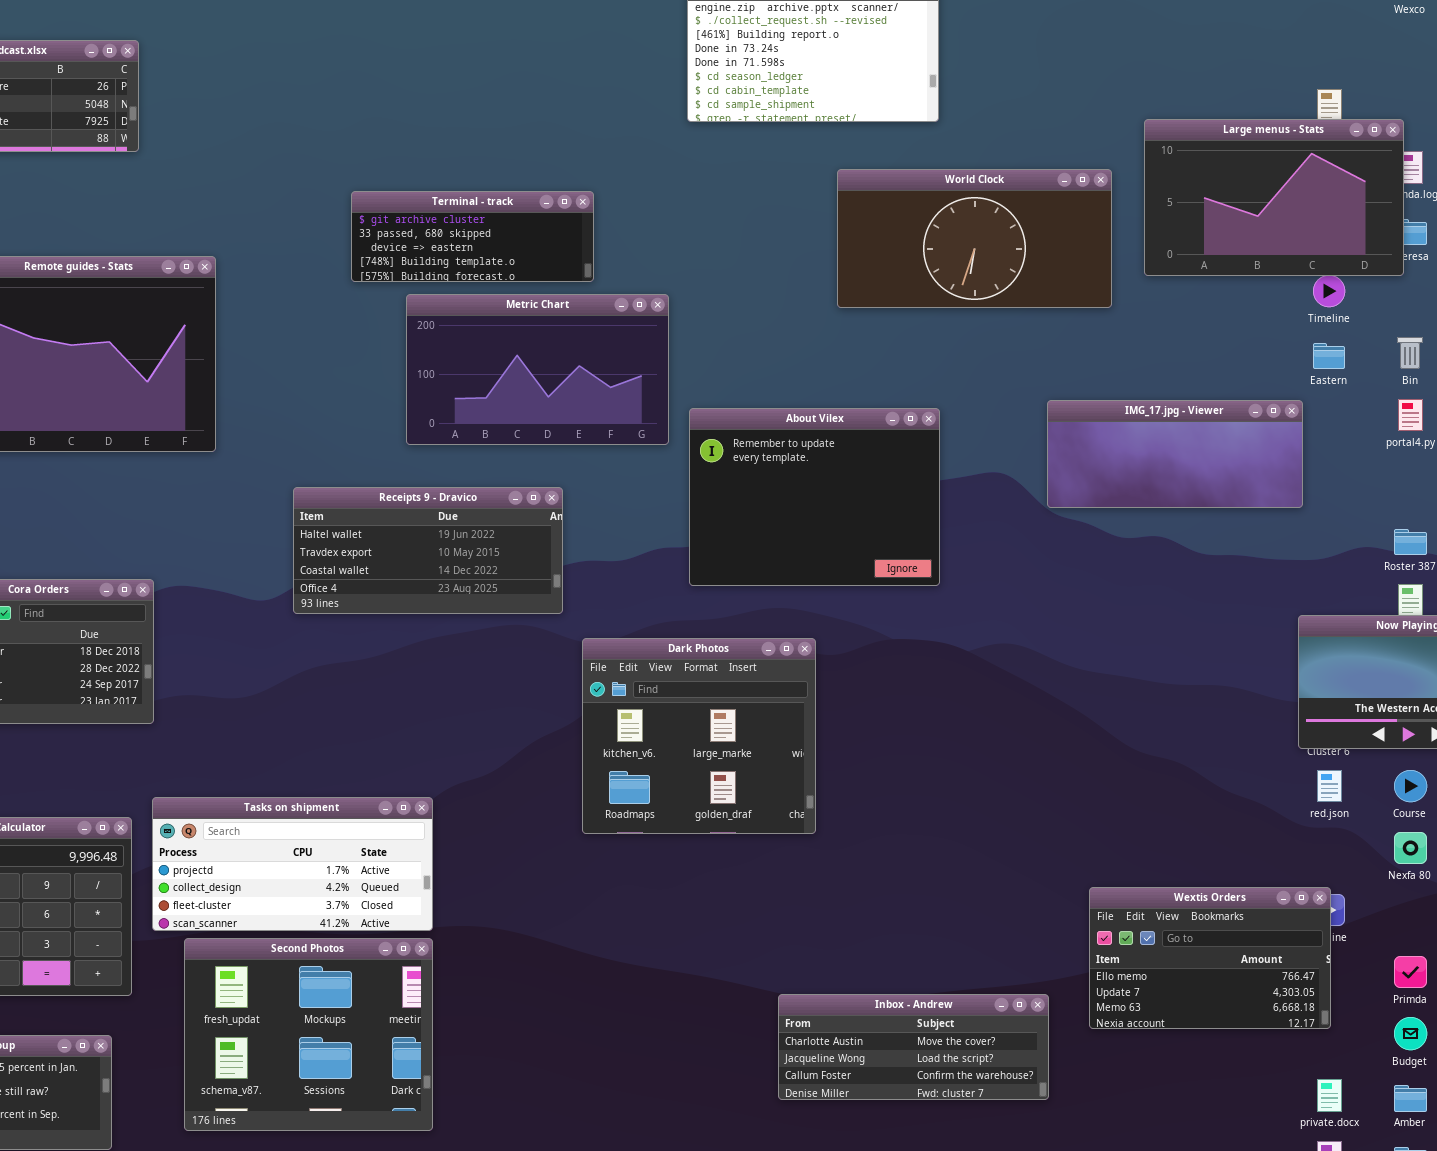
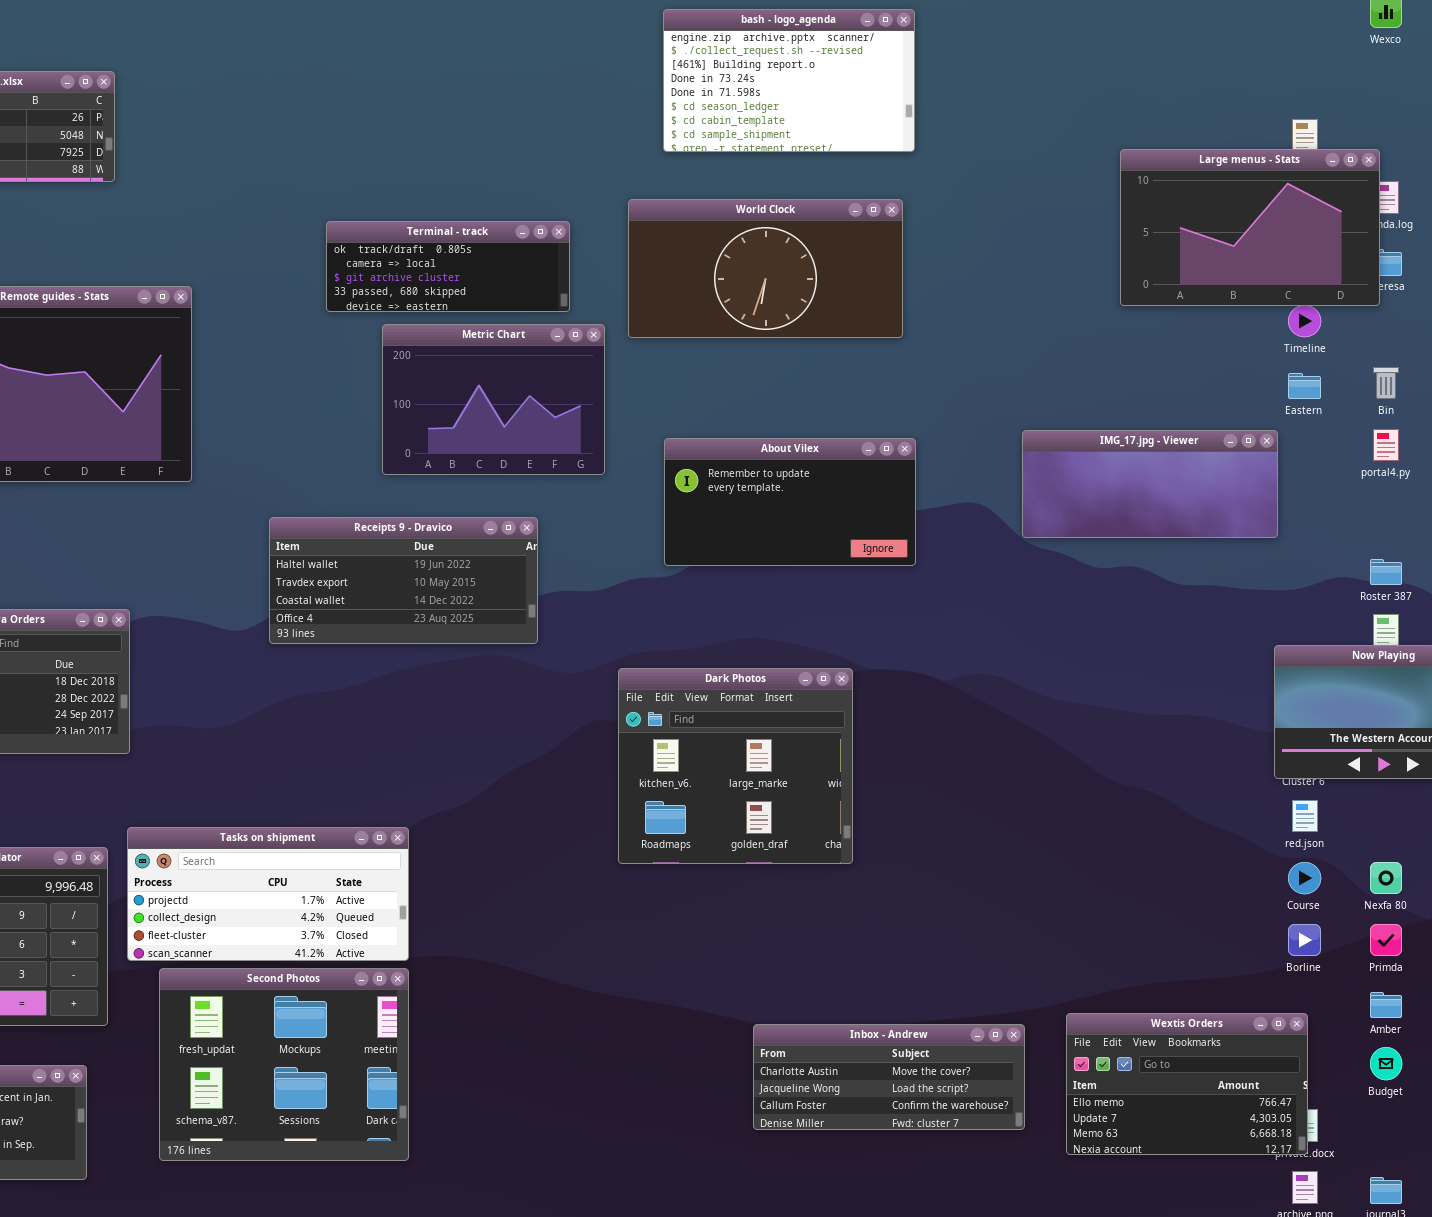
World Clock: [837,169,1112,308] -> [628,199,903,338], moved
Terminal - track: [351,191,594,282] -> [326,221,570,312], scrolled up 2 rows
Metric Chart: [406,294,669,445] -> [382,324,605,475], resized
About Vilex: [689,408,940,586] -> [664,438,916,566], resized
Dark Photos: [582,638,816,834] -> [618,668,853,864], moved
Course: [1394,770,1427,802] -> [1288,862,1321,894], moved
Wextis Orders: [1089,887,1331,1029] -> [1066,1013,1308,1155], moved
Primda: [1394,956,1427,988] -> [1370,924,1402,956], moved
Amber: [1394,1085,1427,1112] -> [1370,992,1402,1018], moved

